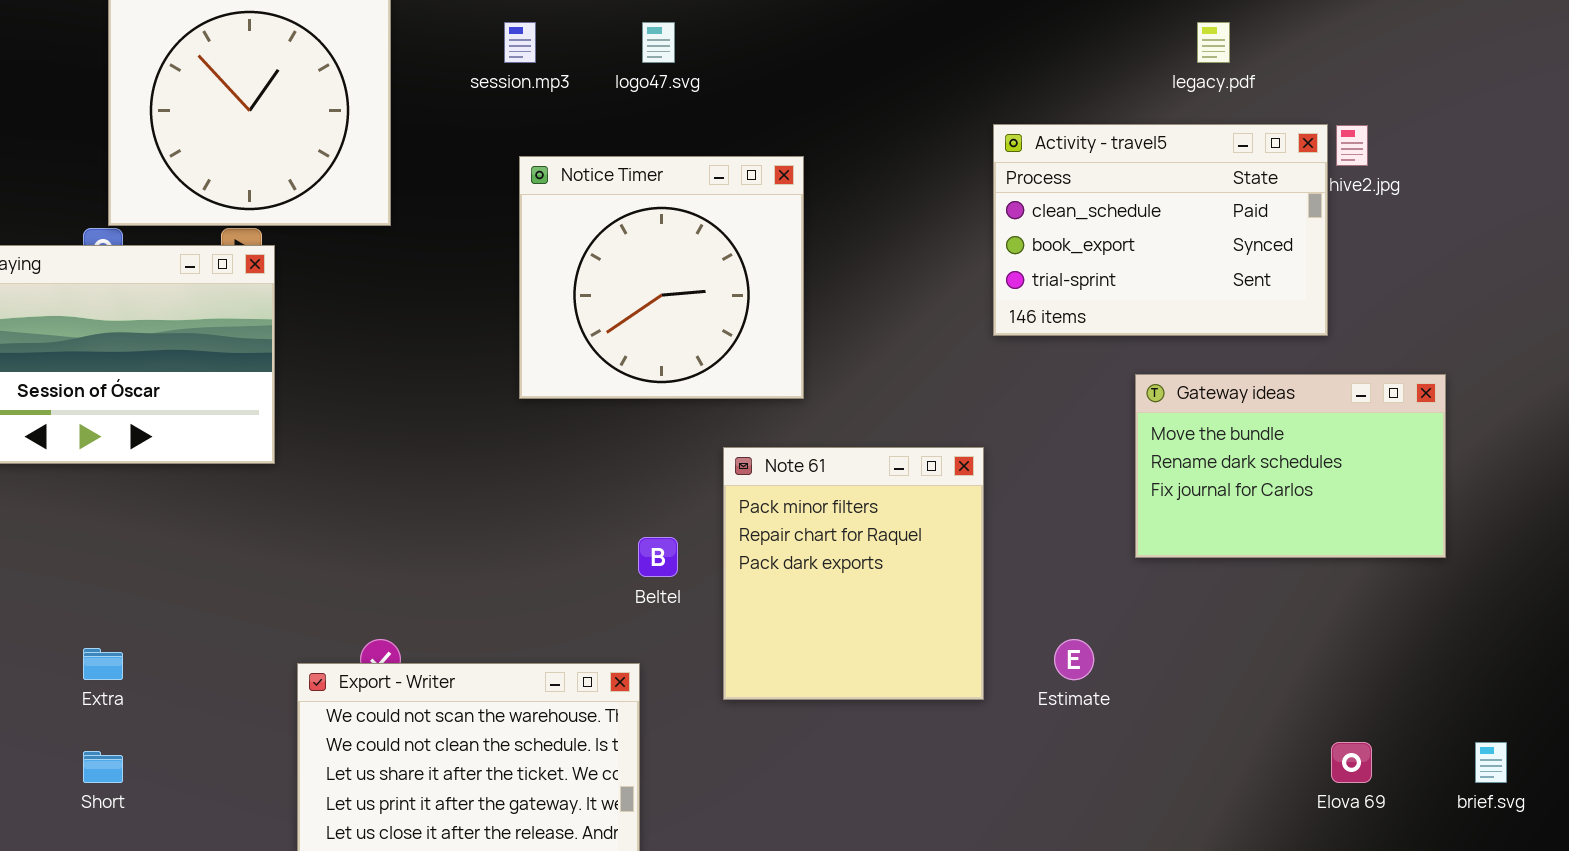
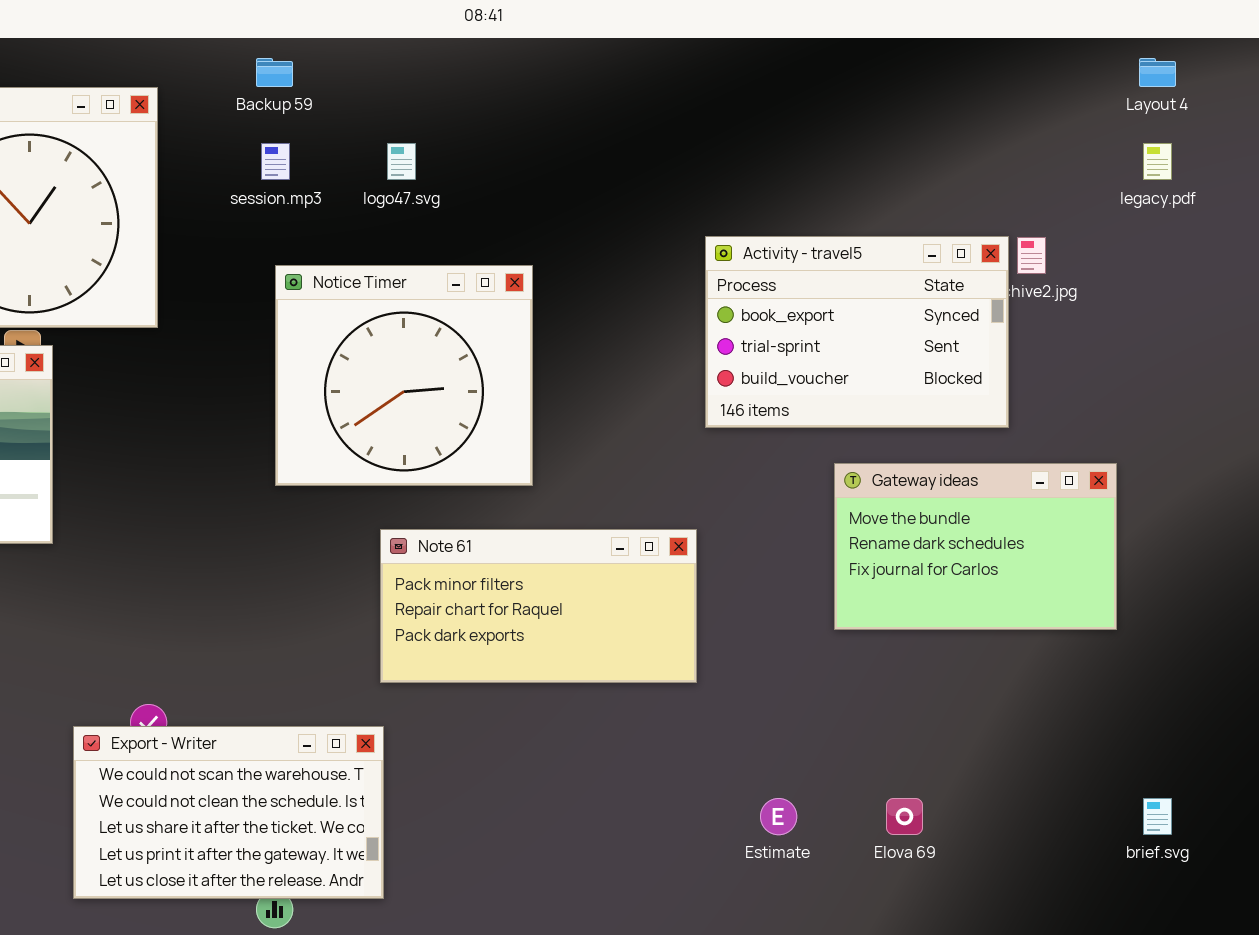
legacy.pdf: [1197,22,1230,63] -> [1143,143,1172,180], moved
Activity - travel5: [993,124,1328,336] -> [705,236,1009,428], scrolled down 1 row
Note 61: [723,447,984,700] -> [380,529,697,683], resized
Estimate: [1054,639,1094,680] -> [760,798,797,835], moved
Elova 69: [1331,742,1372,783] -> [886,798,923,835], moved

